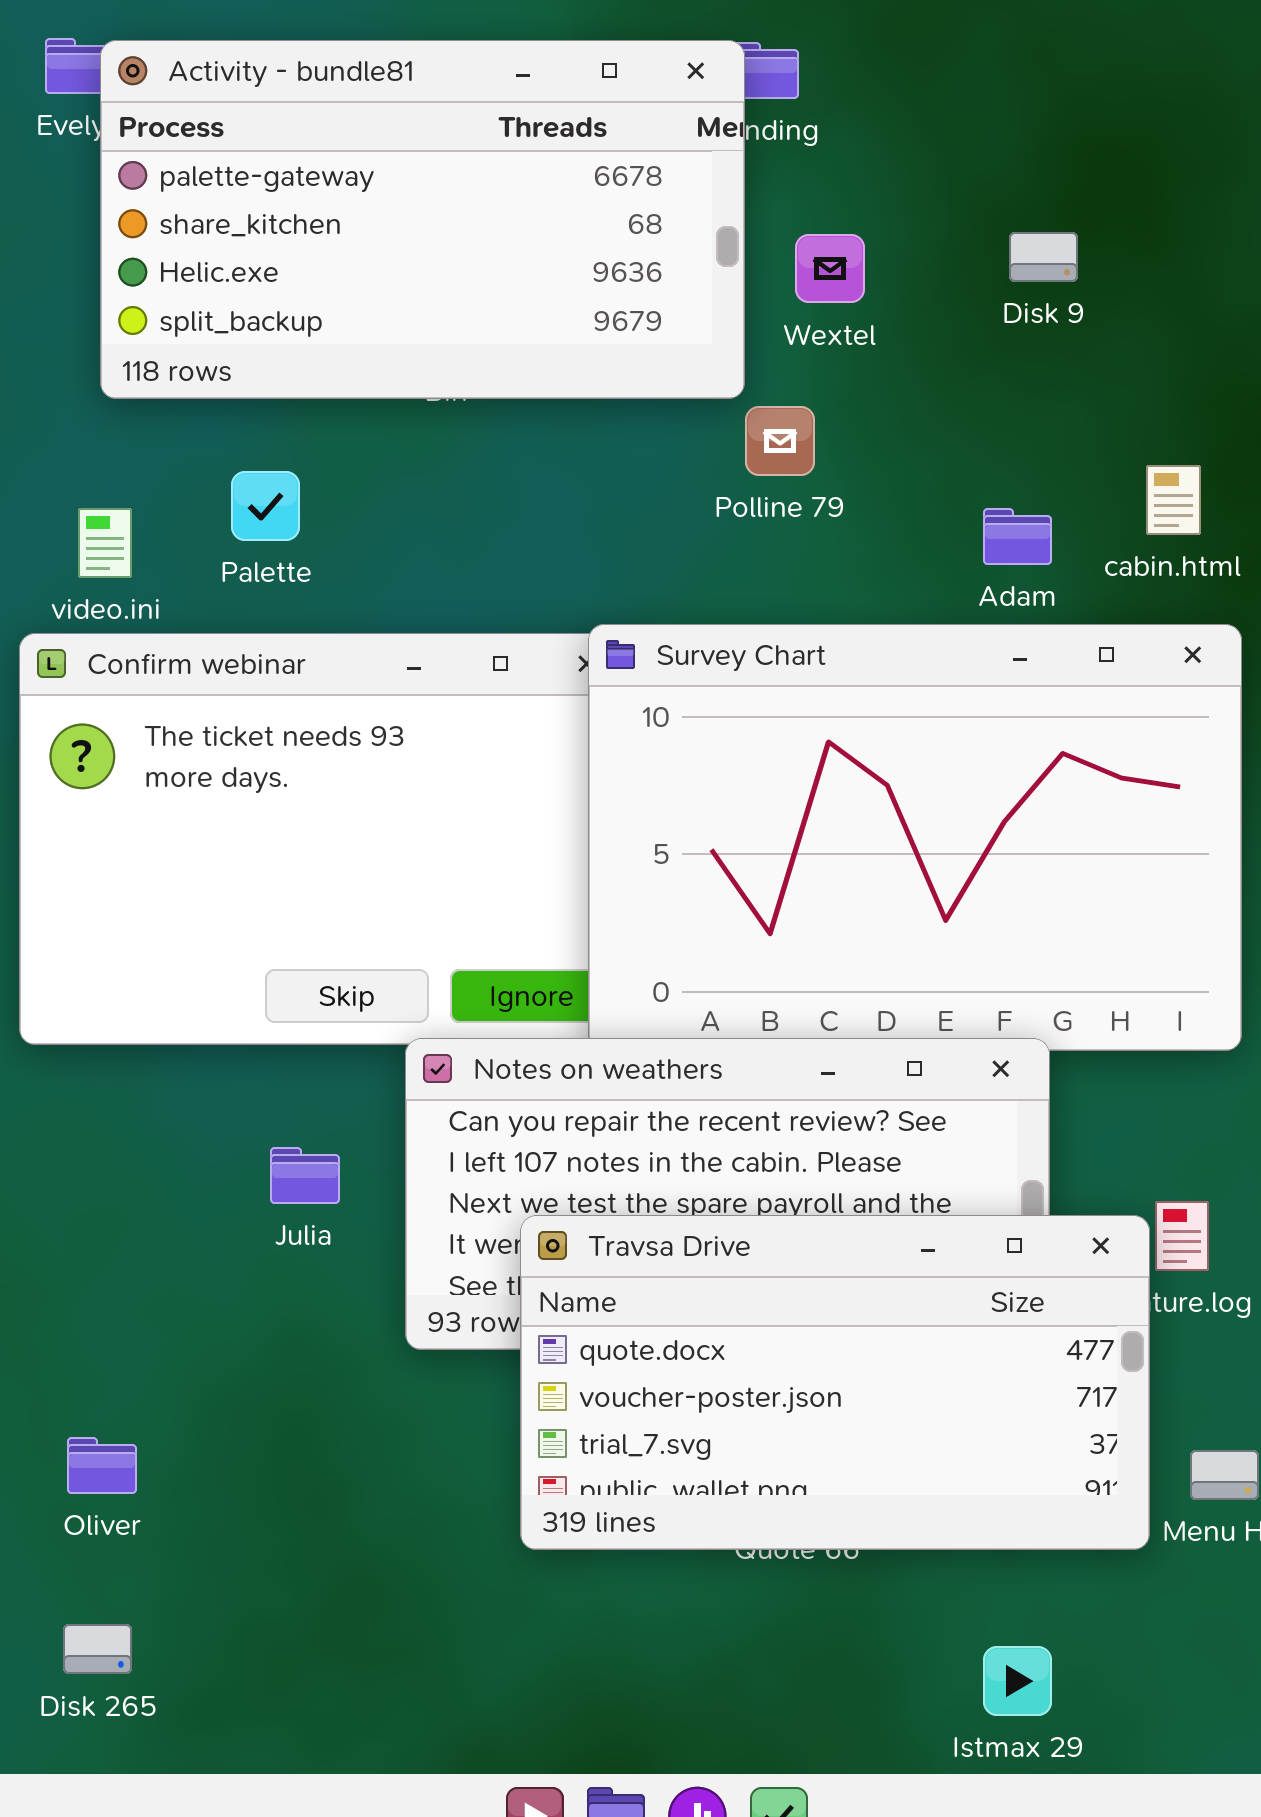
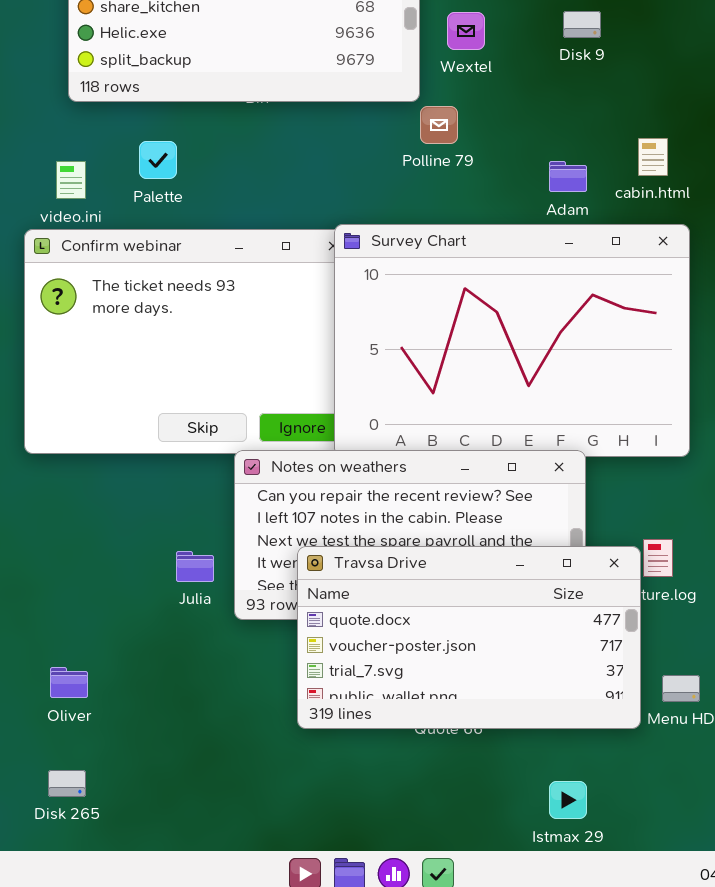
Julia: [270,1147,340,1204] -> [176,551,214,582], moved

